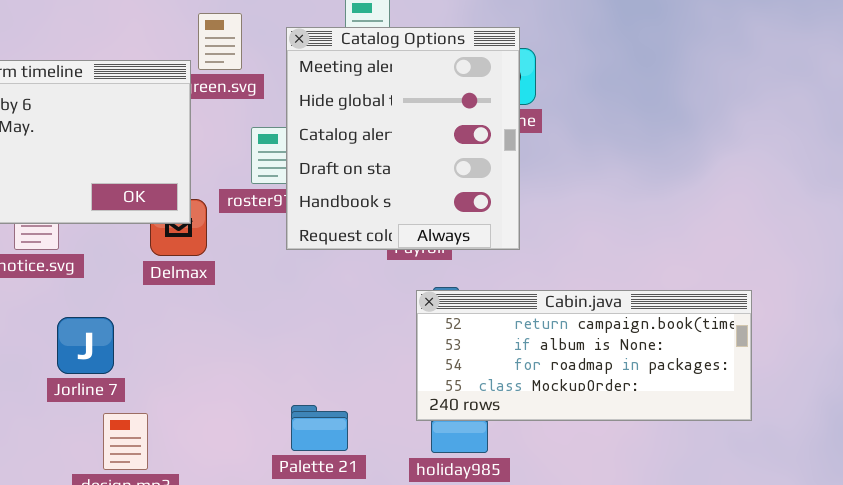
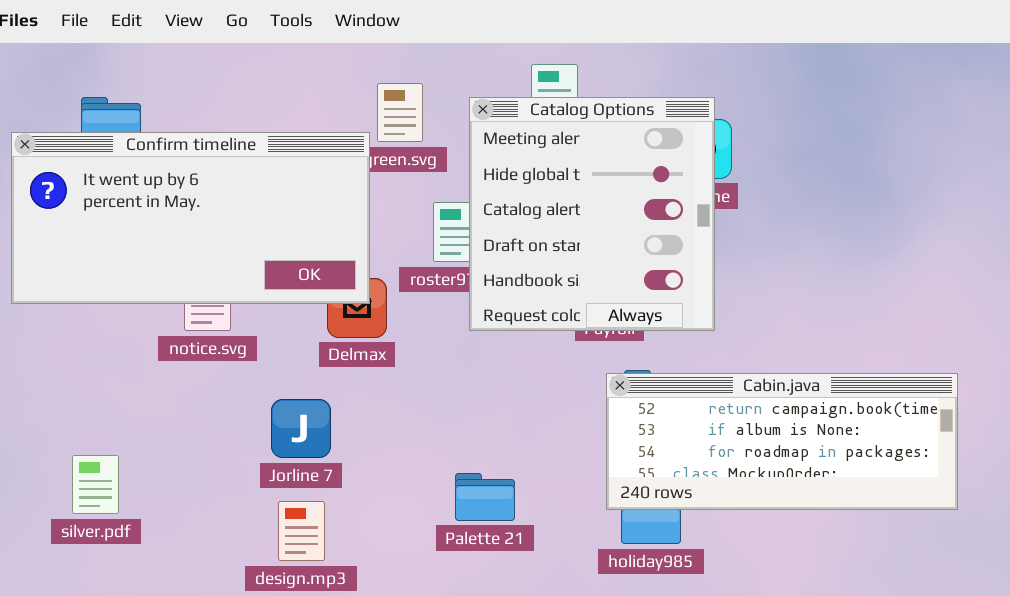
Jorline 7: [57,317,114,374] -> [271,399,331,458], moved
Palette 21: [291,405,348,451] -> [455,473,515,521], moved

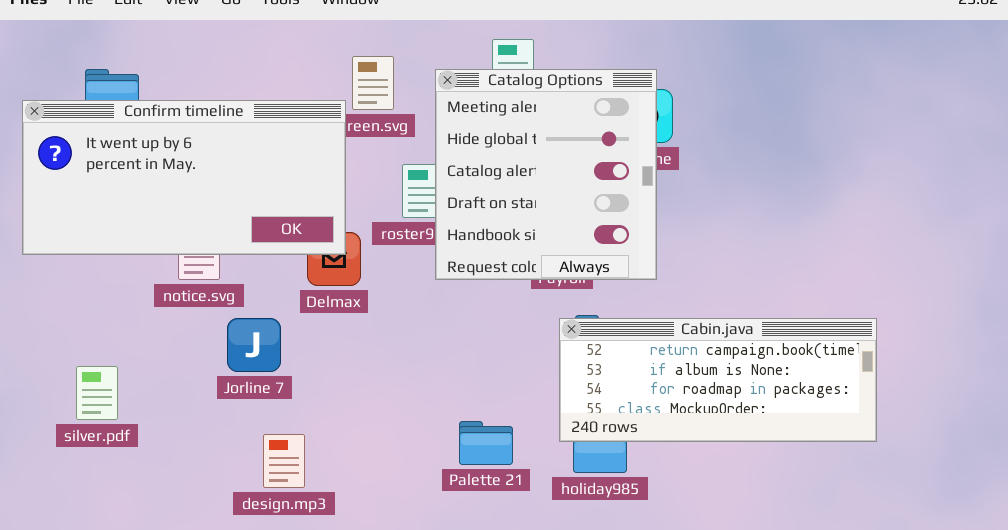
Jorline 7: [271,399,331,458] -> [227,318,281,372], moved
silver.pdf: [72,455,119,514] -> [76,366,118,420], moved
Palette 21: [455,473,515,521] -> [459,421,513,465], moved

